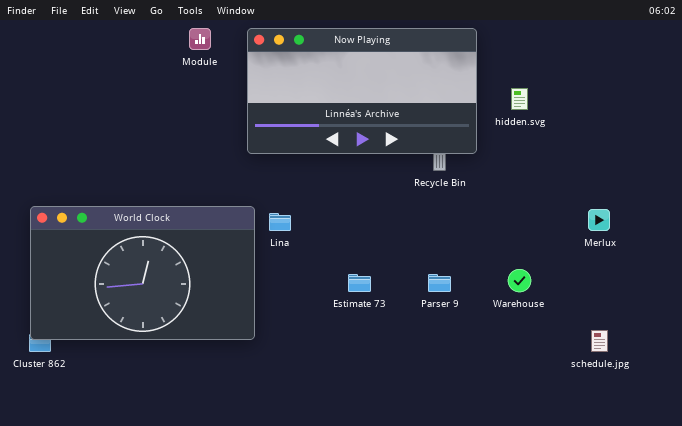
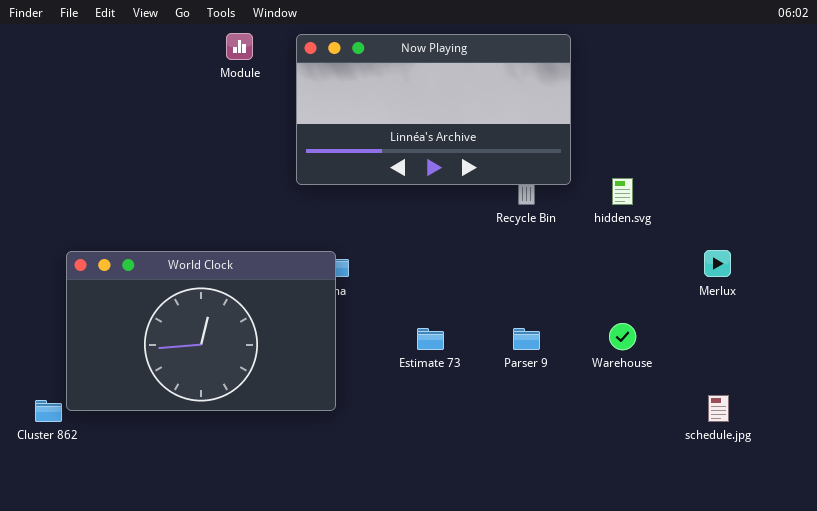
hidden.svg: [511,88,528,110] -> [612,178,633,205], moved
World Clock: [30,206,255,340] -> [66,251,336,411], moved

